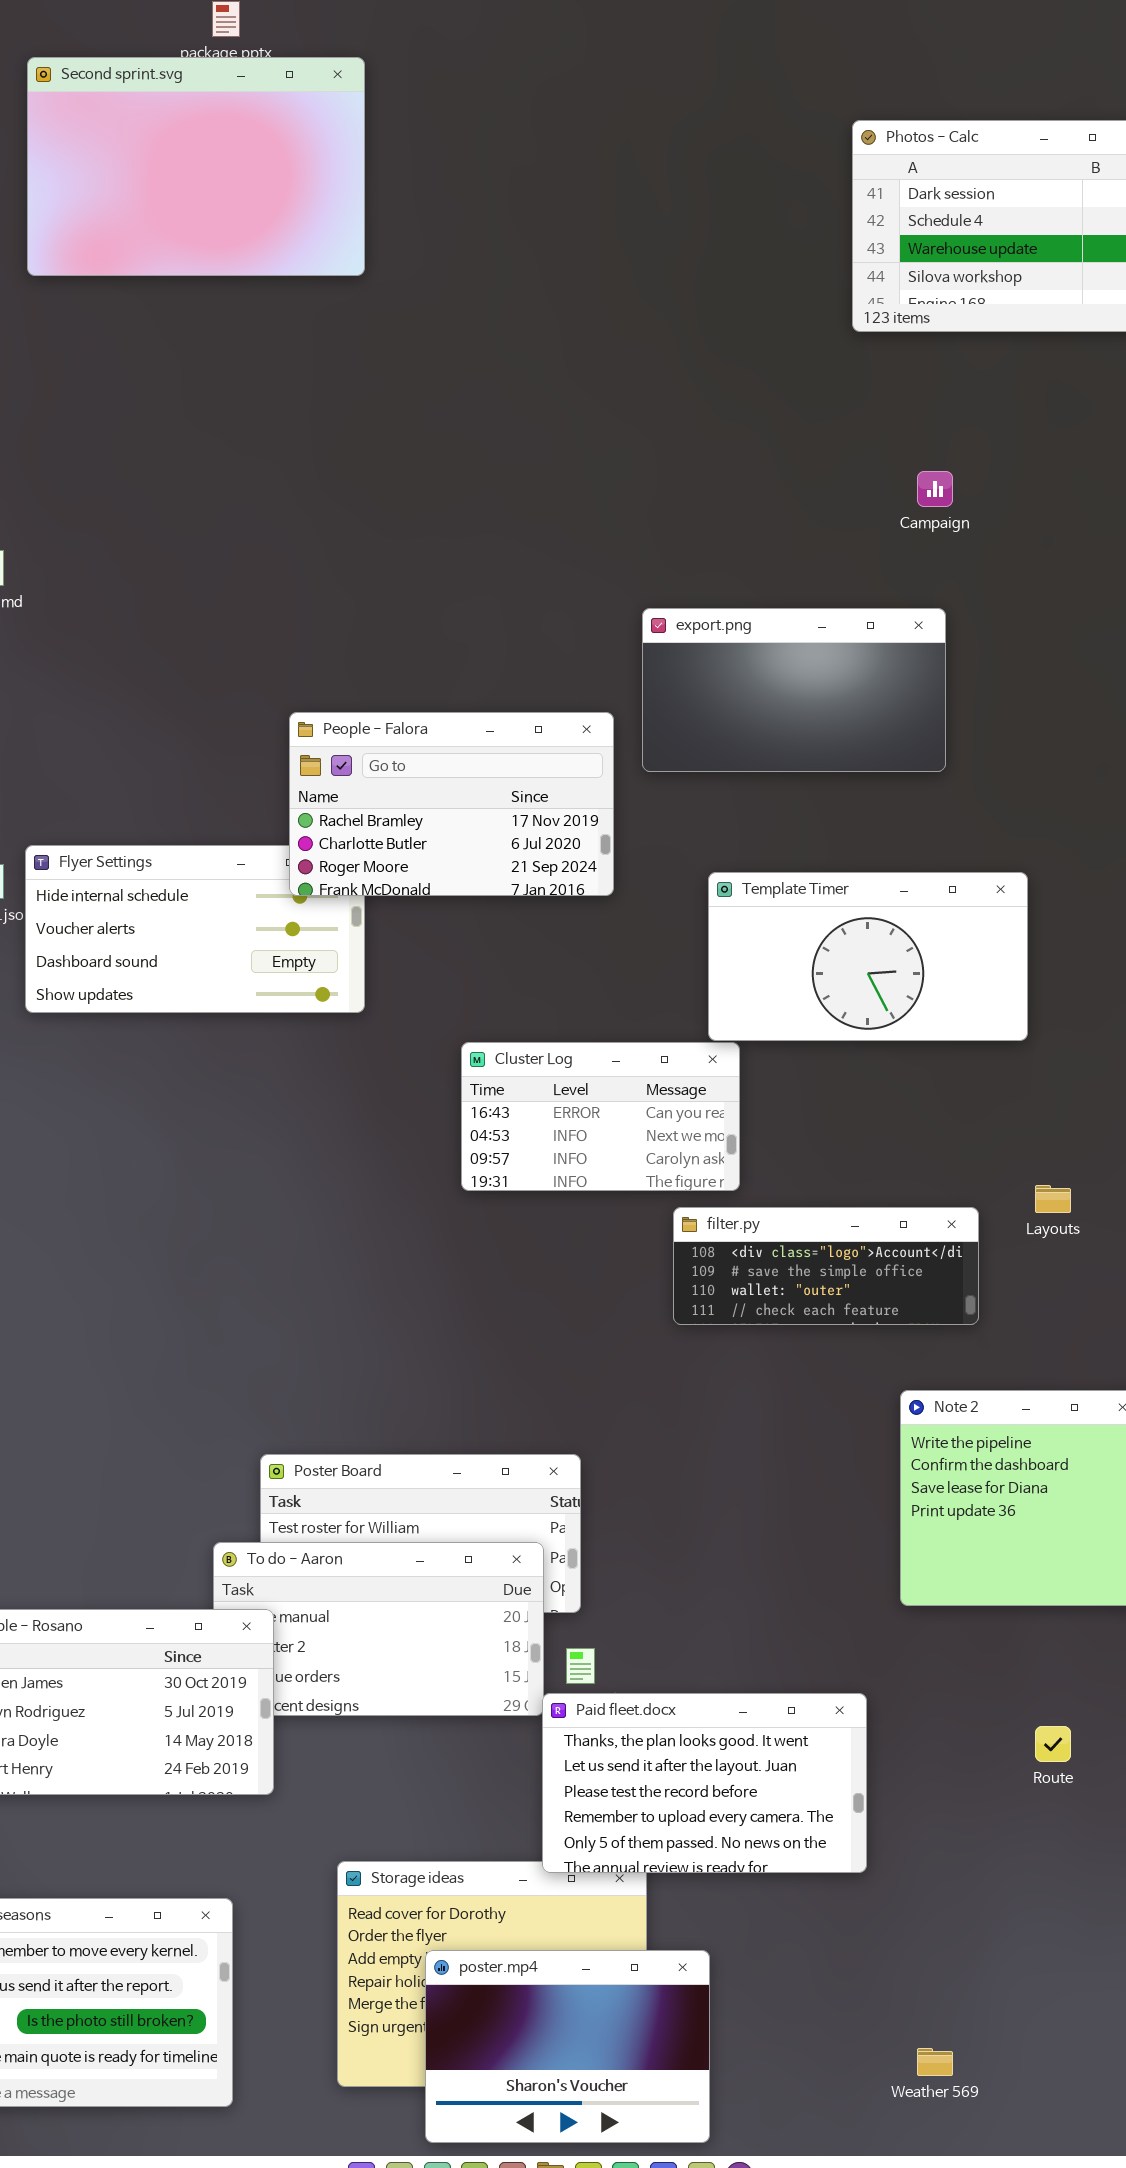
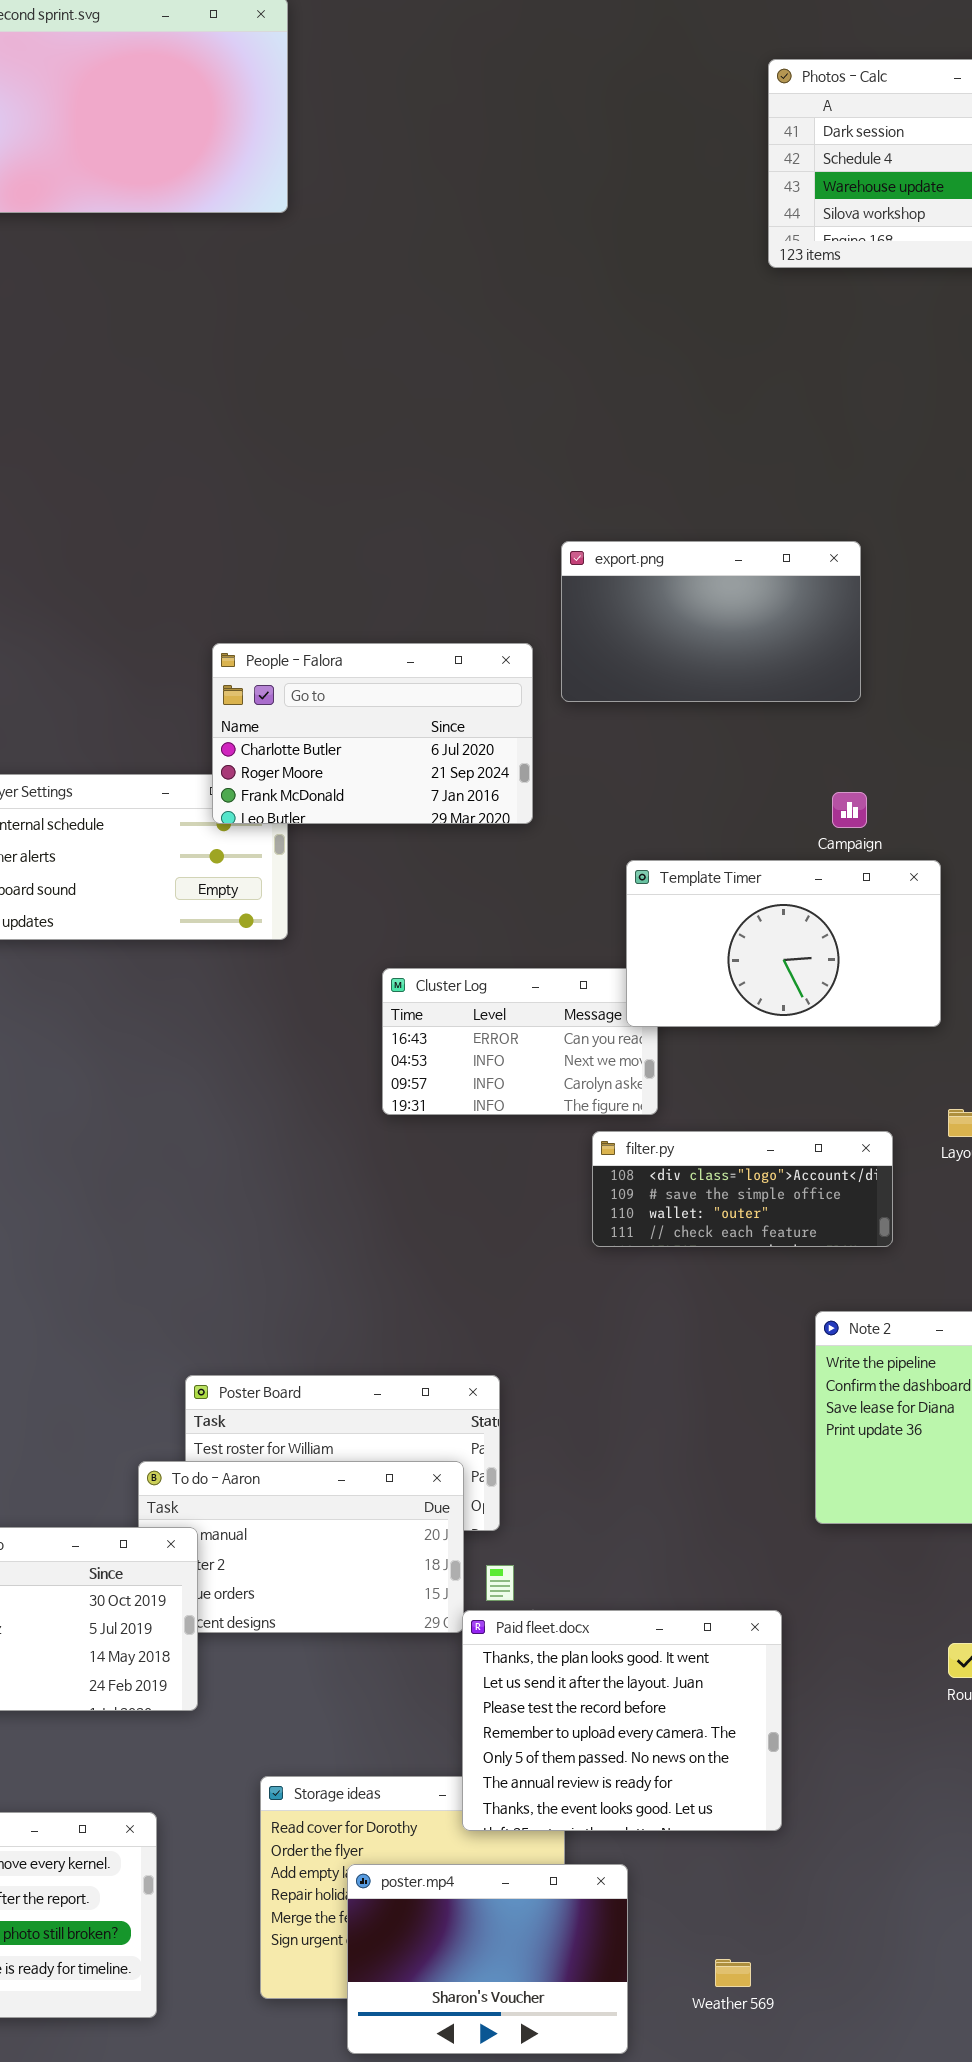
Campaign: [917,471,953,507] -> [832,792,867,828], moved
People - Falora: [289,712,614,896] -> [212,643,533,824], scrolled down 1 row
Template Timer: [708,872,1028,1041] -> [626,860,941,1027], moved
Paid fleet.docx: [542,1693,867,1873] -> [462,1610,782,1831], resized
Weather 569: [917,2048,953,2076] -> [715,1959,751,1987], moved

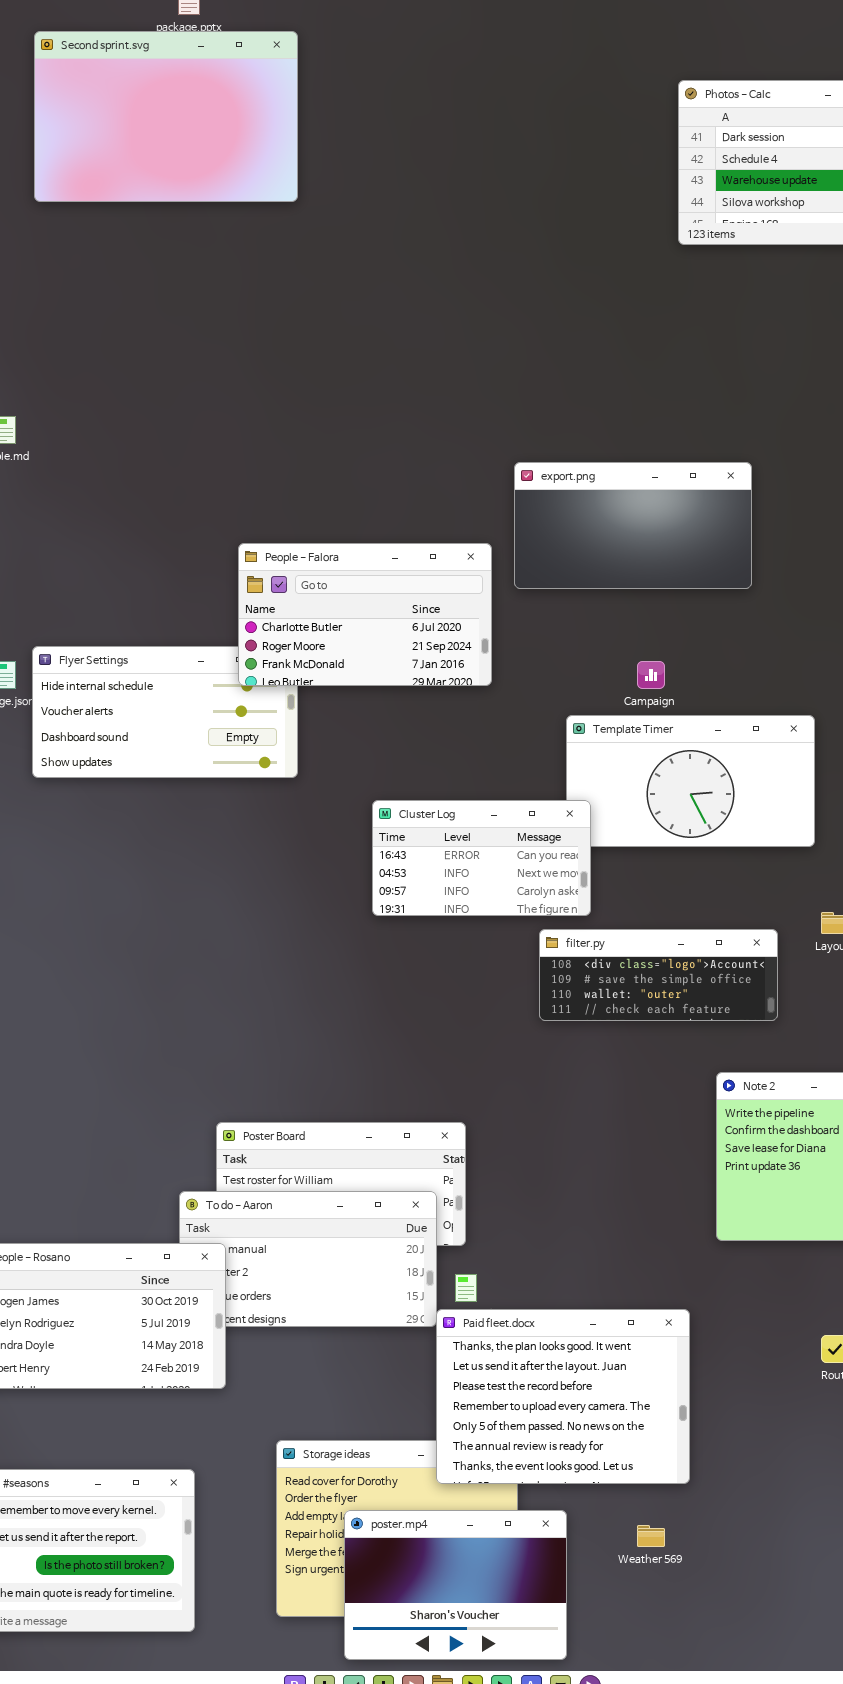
Campaign: [832,792,867,828] -> [637,661,665,689], moved
Cluster Log: [382,968,658,1115] -> [372,800,591,916], raised
Weather 569: [715,1959,751,1987] -> [637,1525,665,1547], moved

